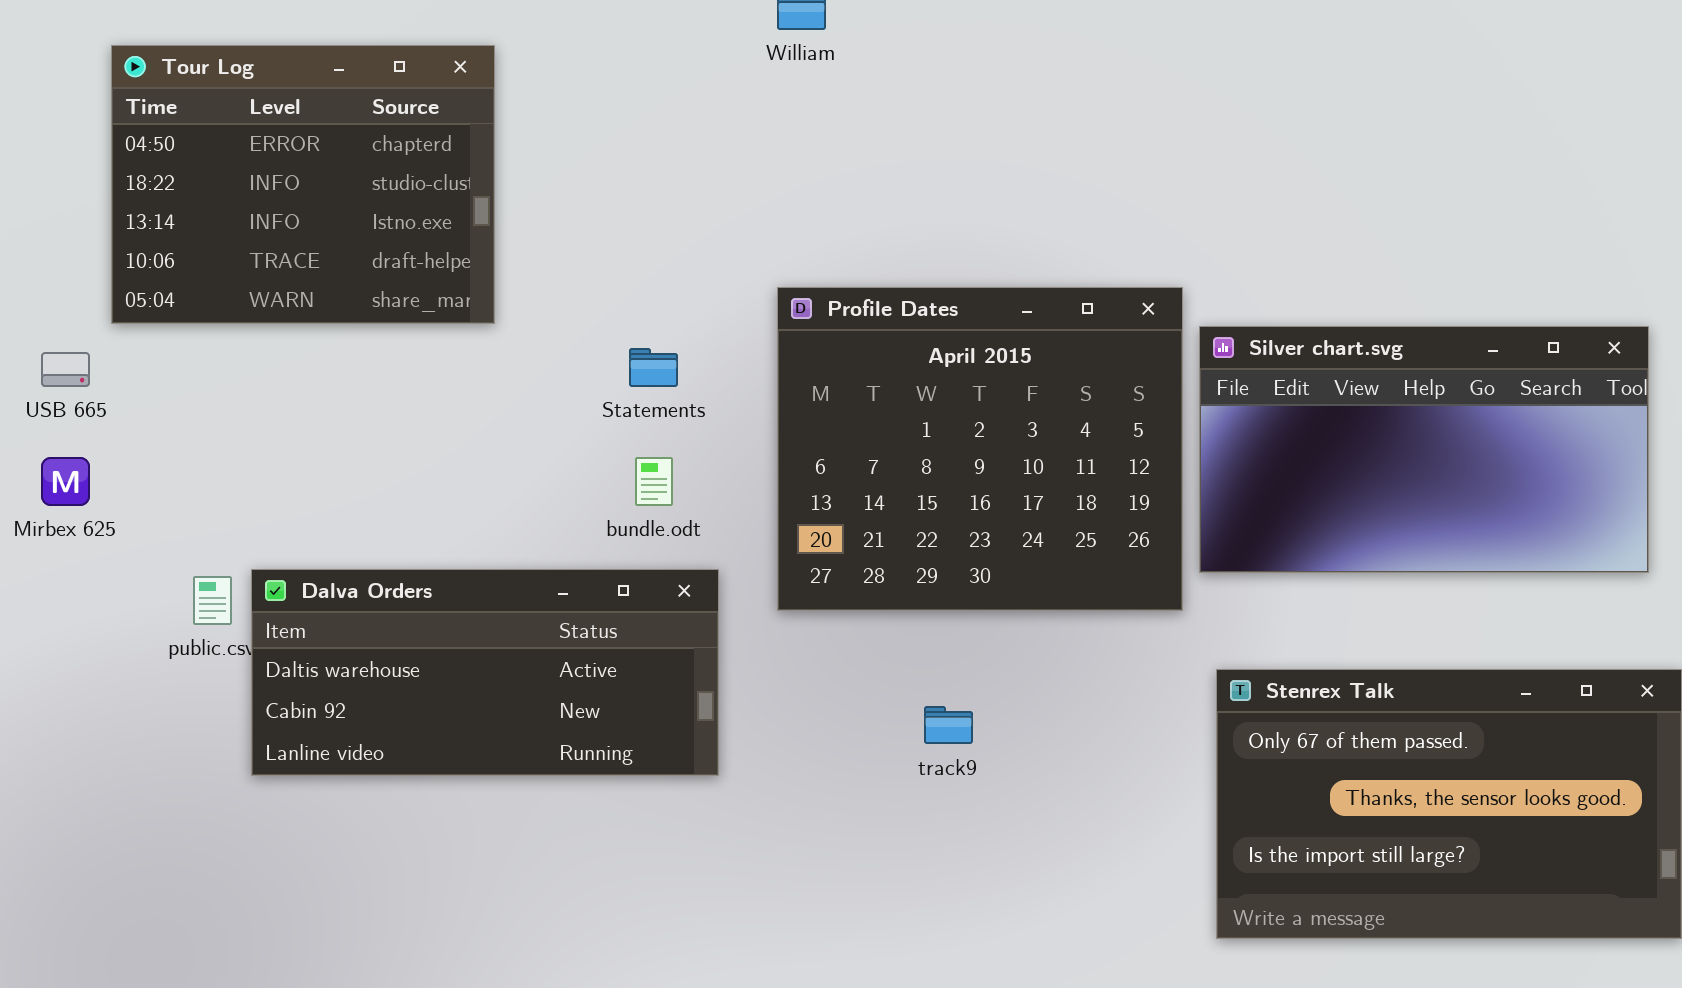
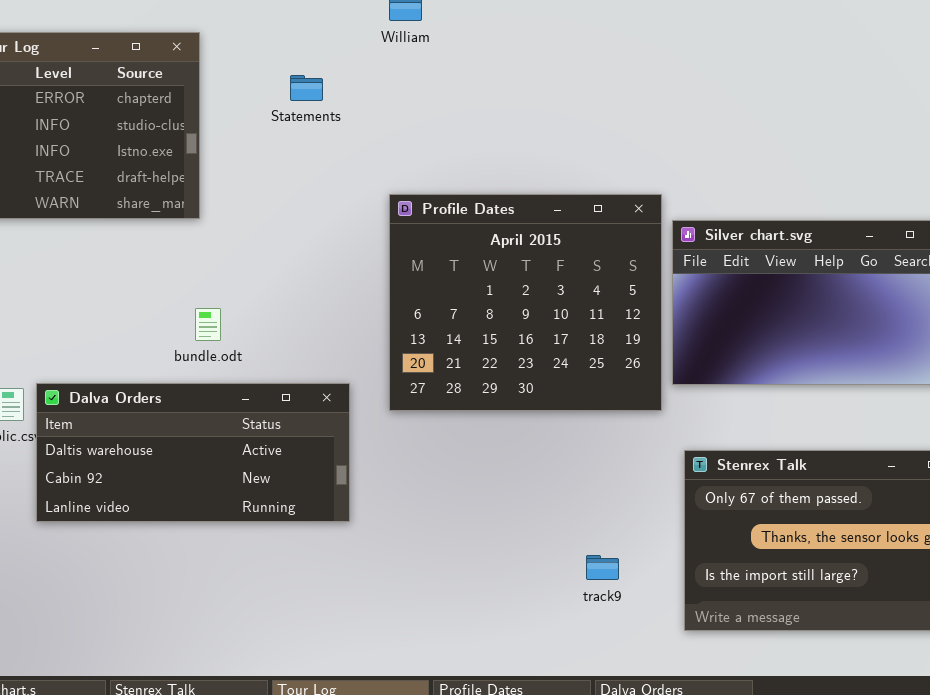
Statements: [629,348,678,387] -> [290,75,323,101], moved
bundle.odt: [635,457,673,506] -> [195,308,221,341], moved
track9: [924,706,973,744] -> [586,555,619,580], moved

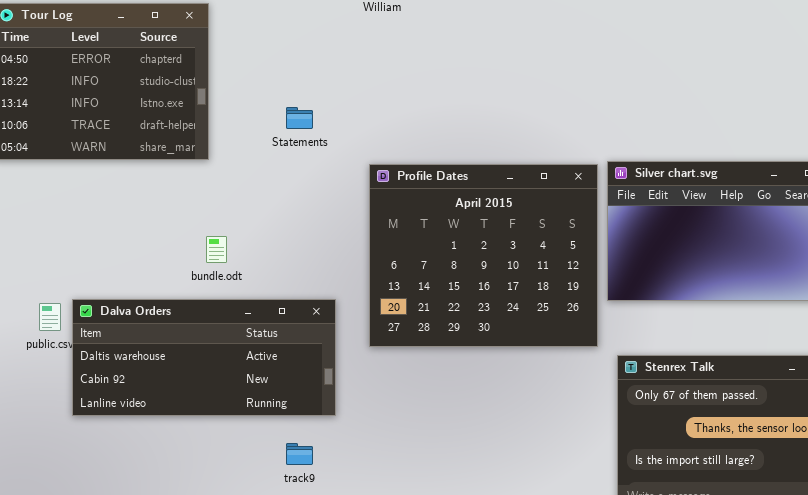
Statements: [290,75,323,101] -> [286,107,313,129], moved
Profile Dates: [389,194,662,411] -> [369,164,598,347], moved
track9: [586,555,619,580] -> [286,443,313,465], moved

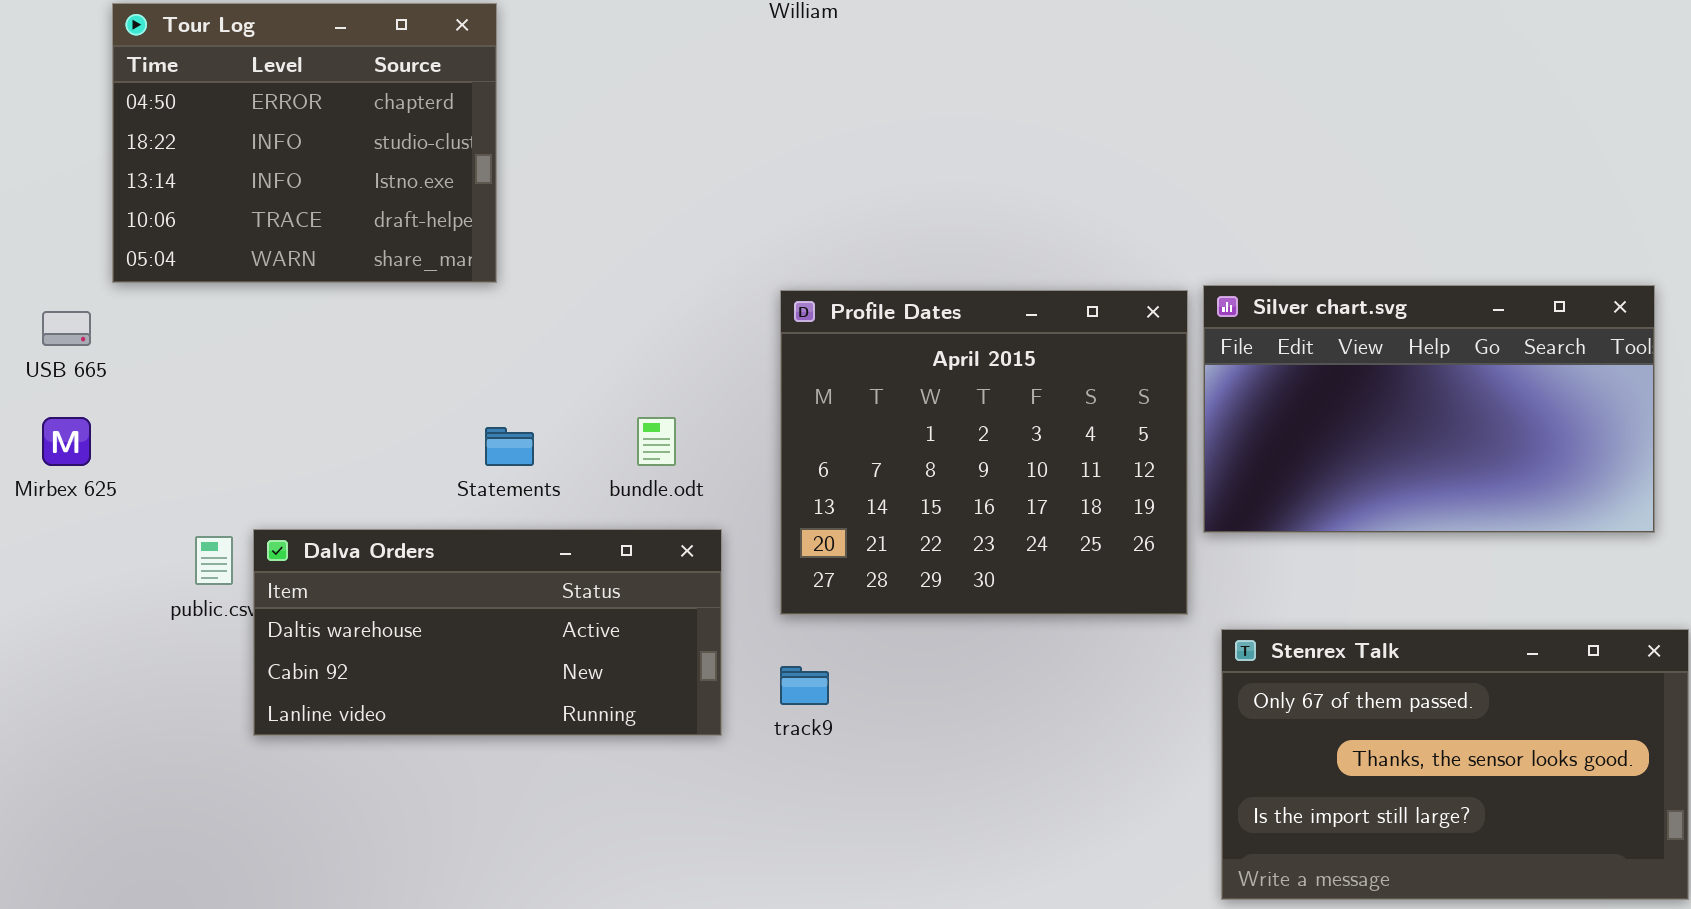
Statements: [286,107,313,129] -> [485,427,534,466], moved
bundle.odt: [206,236,227,263] -> [637,417,676,466], moved
track9: [286,443,313,465] -> [780,666,829,705], moved

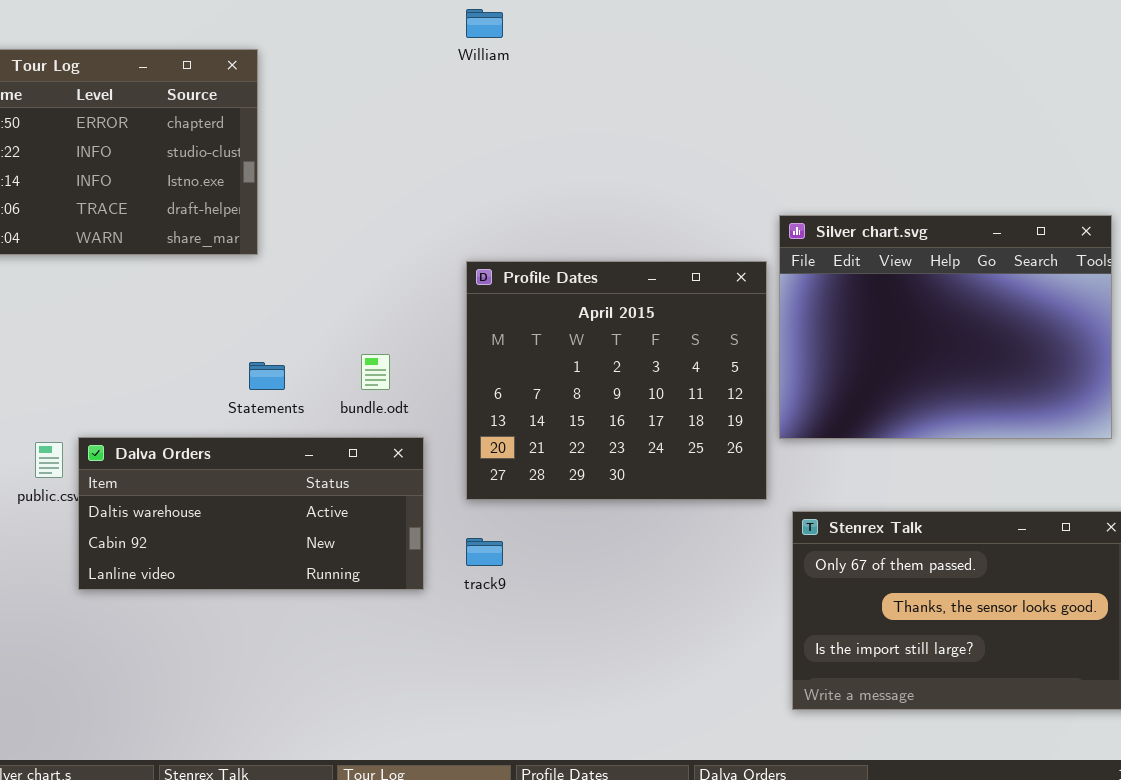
Silver chart.svg: [1203,285,1655,533] -> [779,215,1112,439], resized

